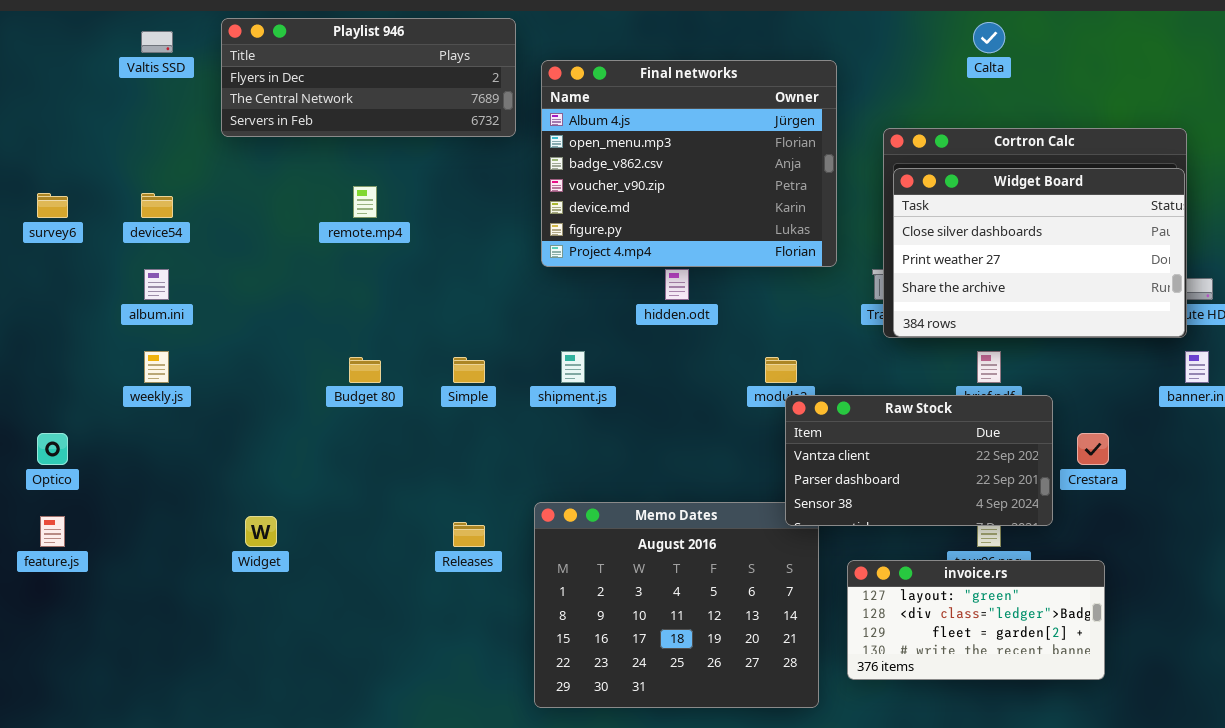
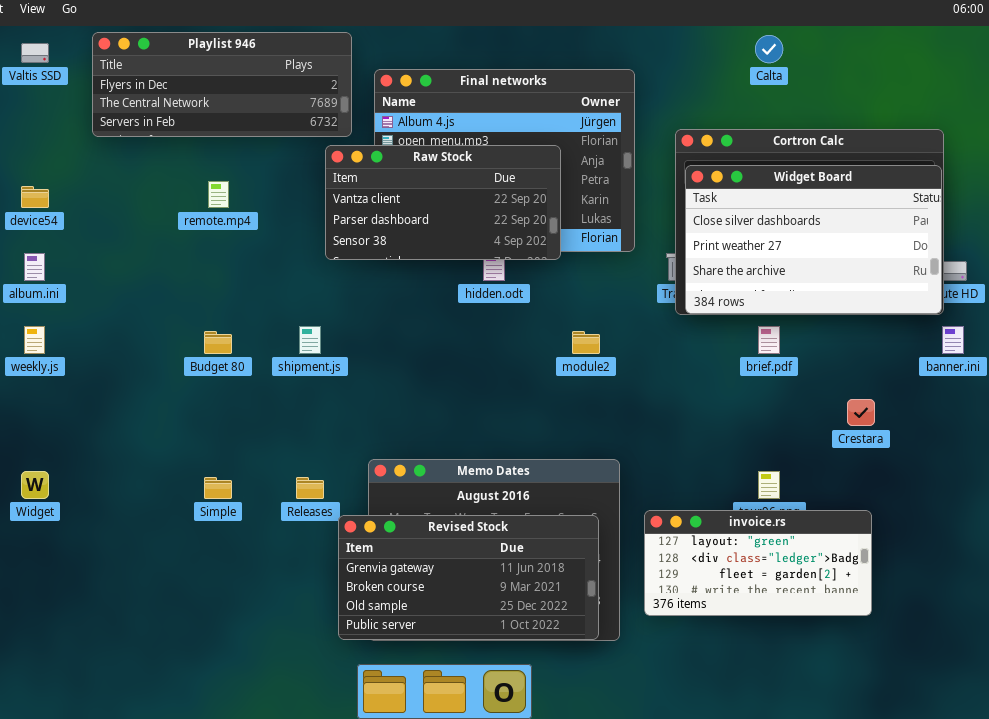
shipment.js: [561,351,585,383] -> [299,326,321,354], moved
Simple: [453,357,485,383] -> [204,477,232,499], moved
Raw Stock: [785,395,1053,526] -> [325,145,561,260], moved
Widget: [245,516,277,547] -> [21,471,49,499], moved
Revised Stock: none -> [338,515,599,640], opened

